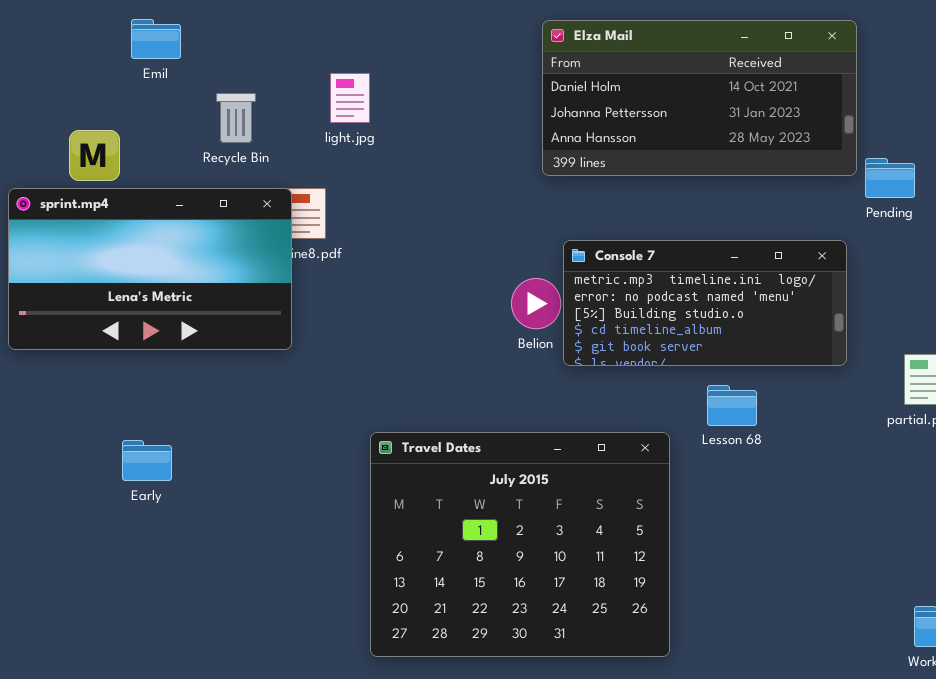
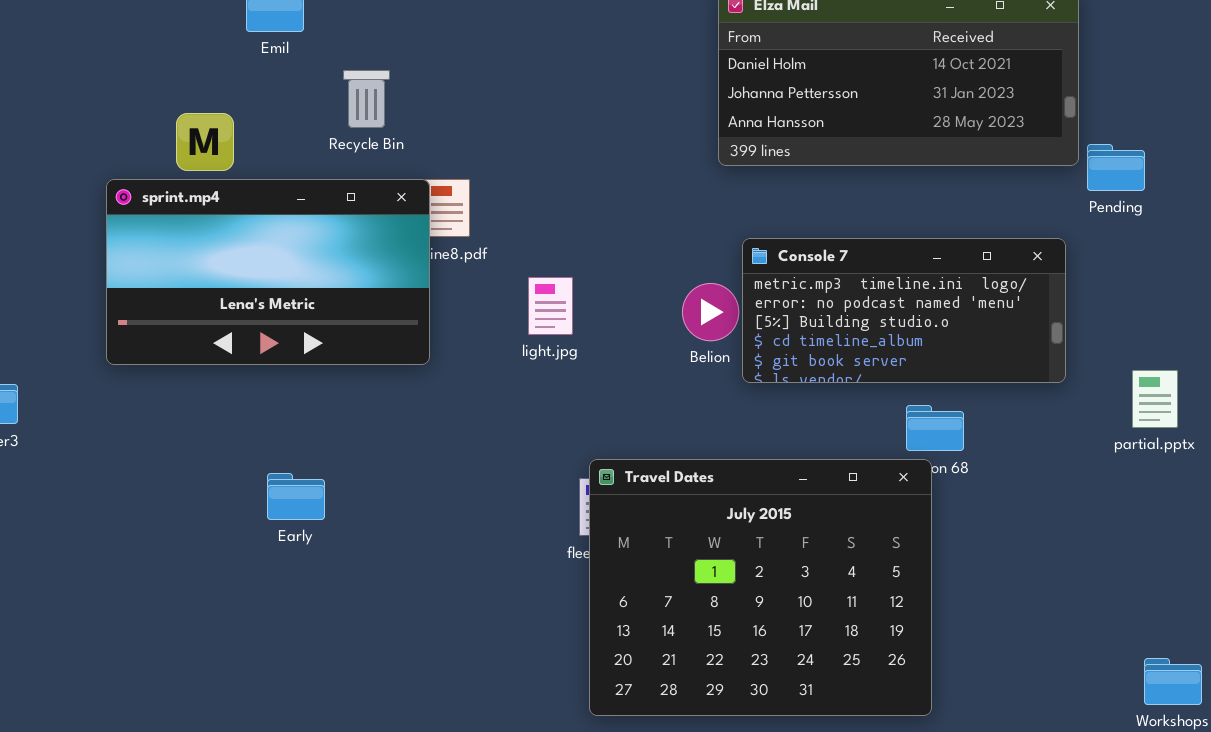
light.jpg: [330,73,370,123] -> [528,277,573,335], moved
Travel Dates: [370,432,670,657] -> [589,459,932,716], moved
Early: [122,440,172,481] -> [267,473,325,520], moved

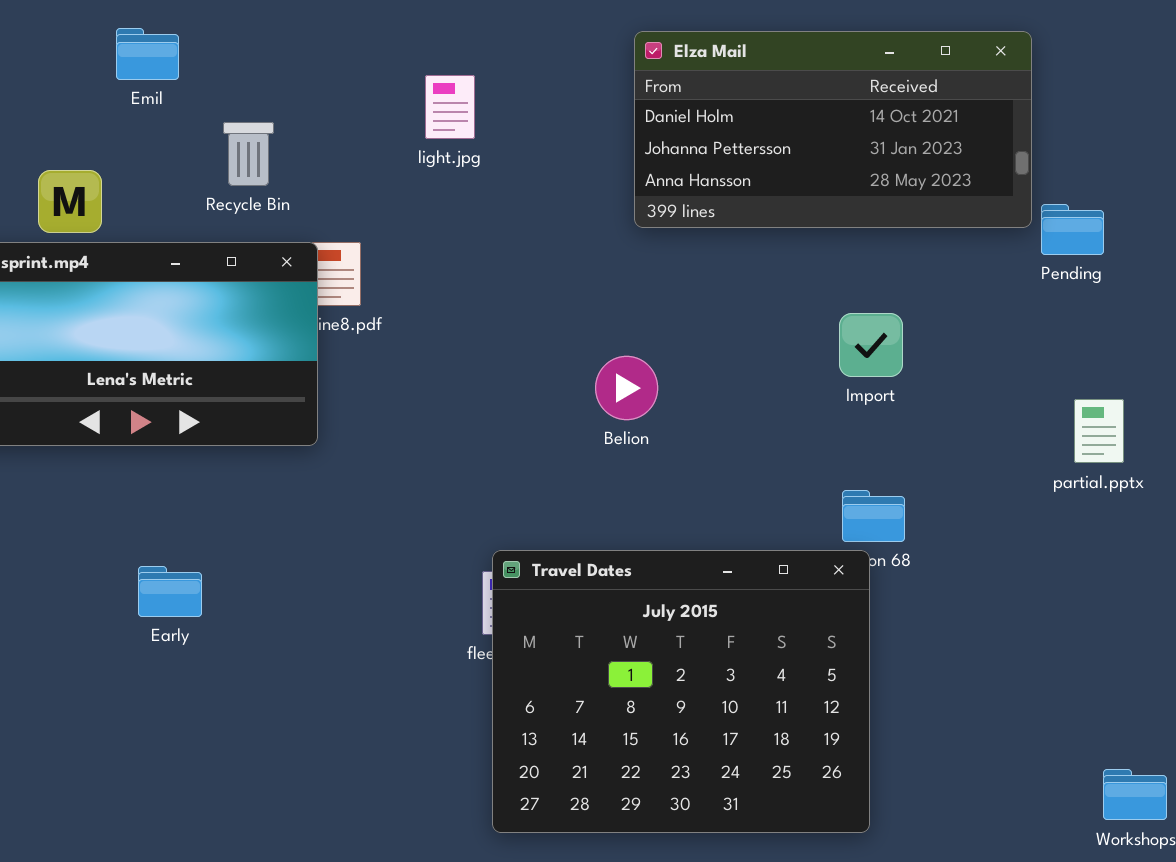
Console 7: [742,238,1066,383] -> none, closed
light.jpg: [528,277,573,335] -> [425,75,475,139], moved
partial.pptx: [1132,370,1178,428] -> [1074,399,1124,463], moved

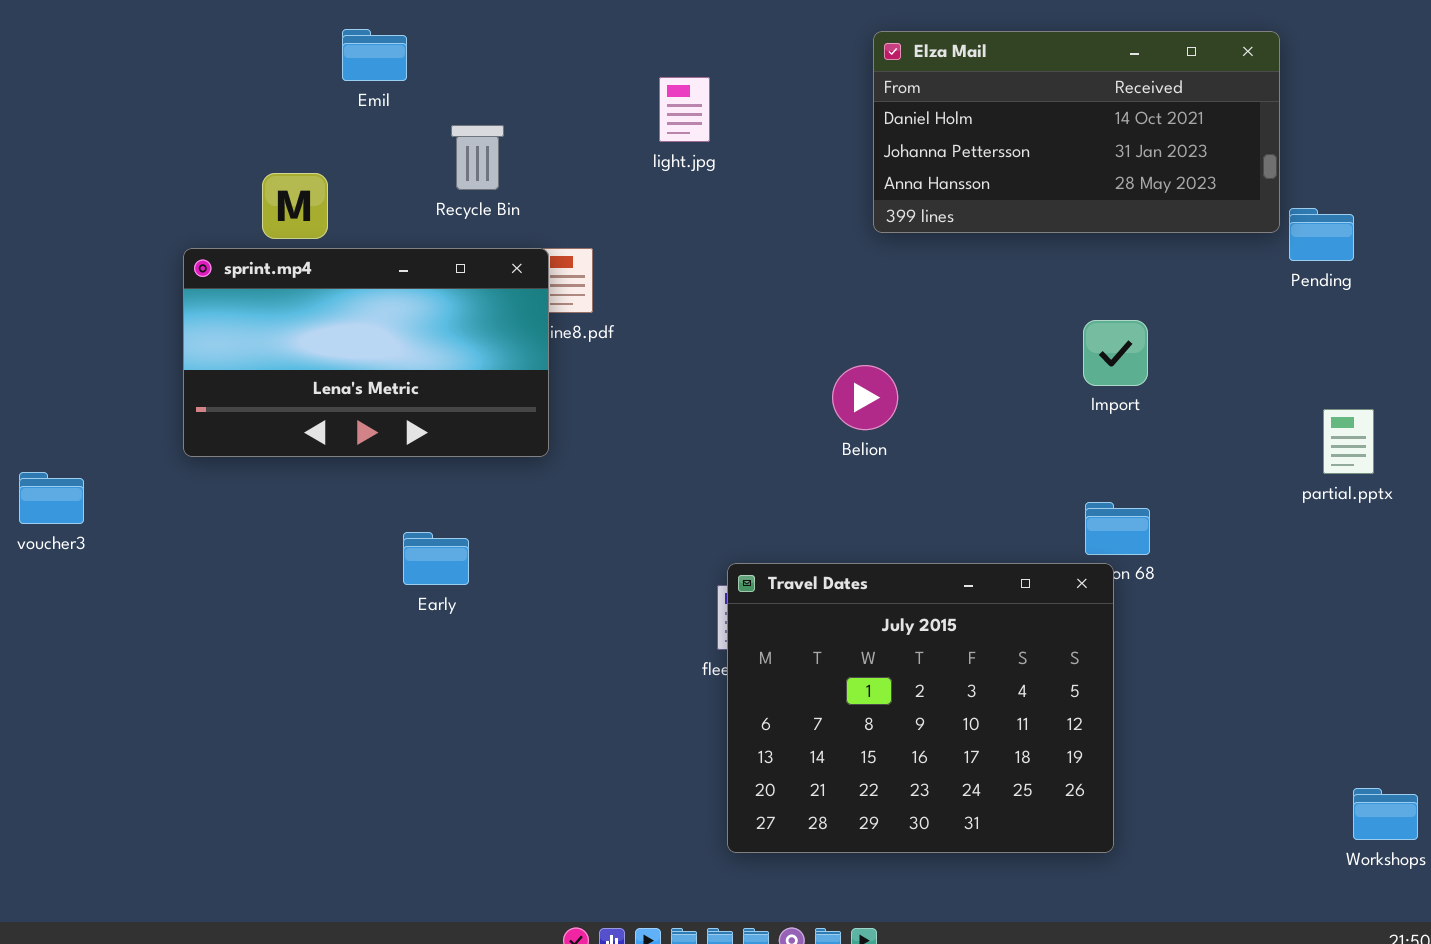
Early: [138,566,202,617] -> [403,532,469,585], moved

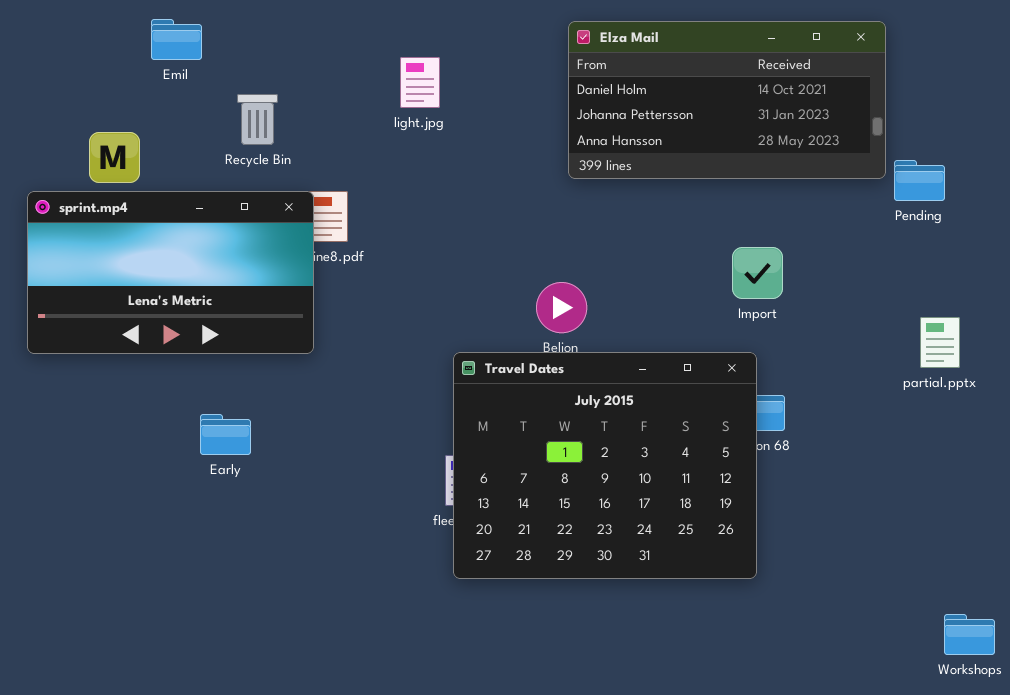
Travel Dates: [727,563,1114,853] -> [453,352,757,579], moved

